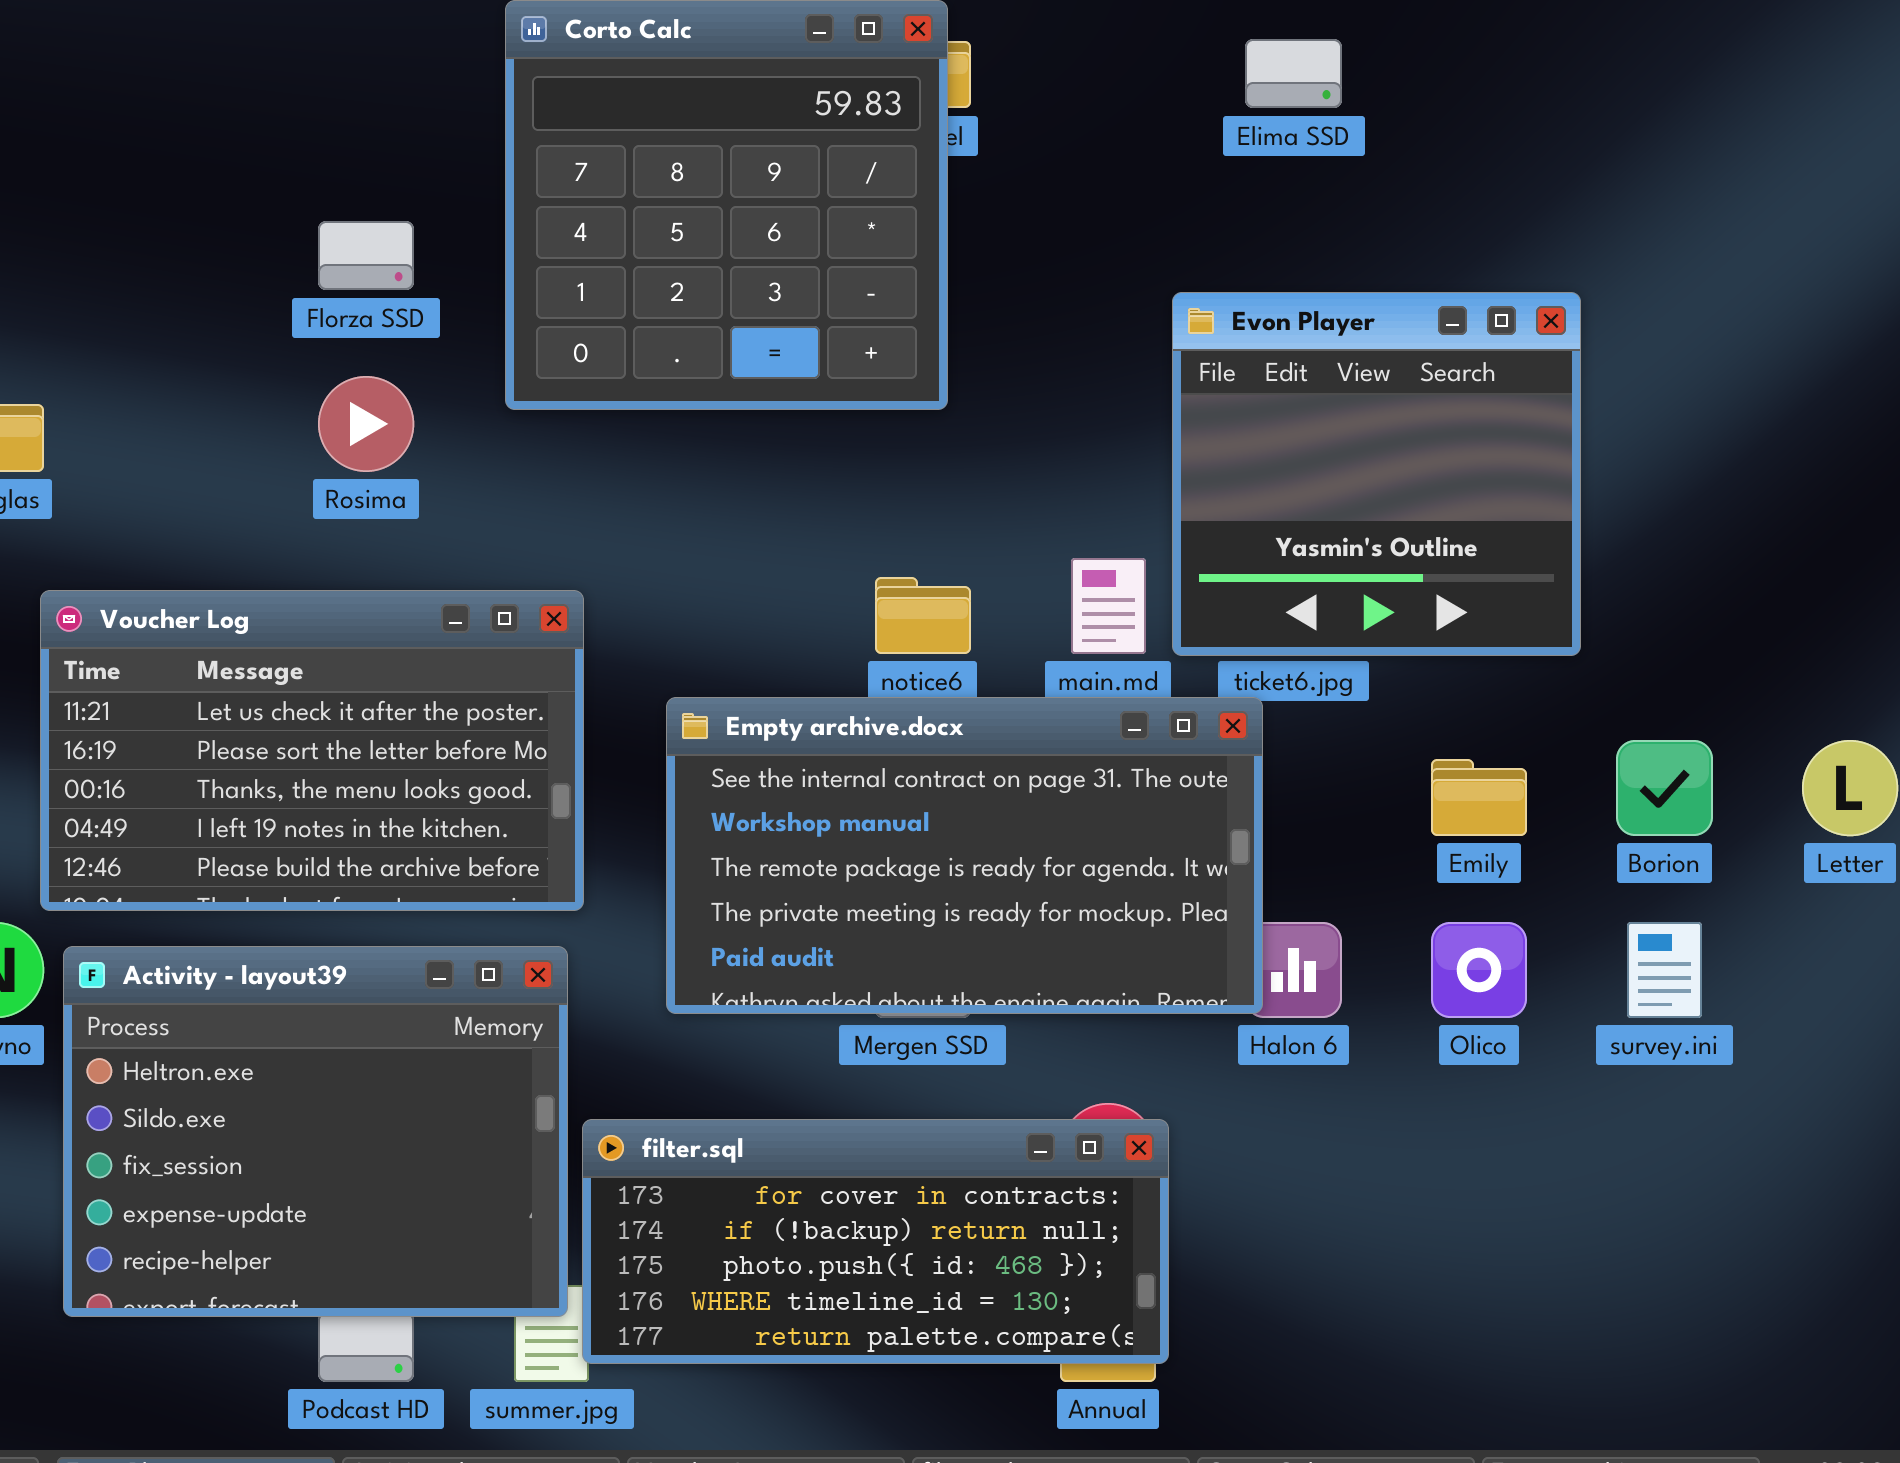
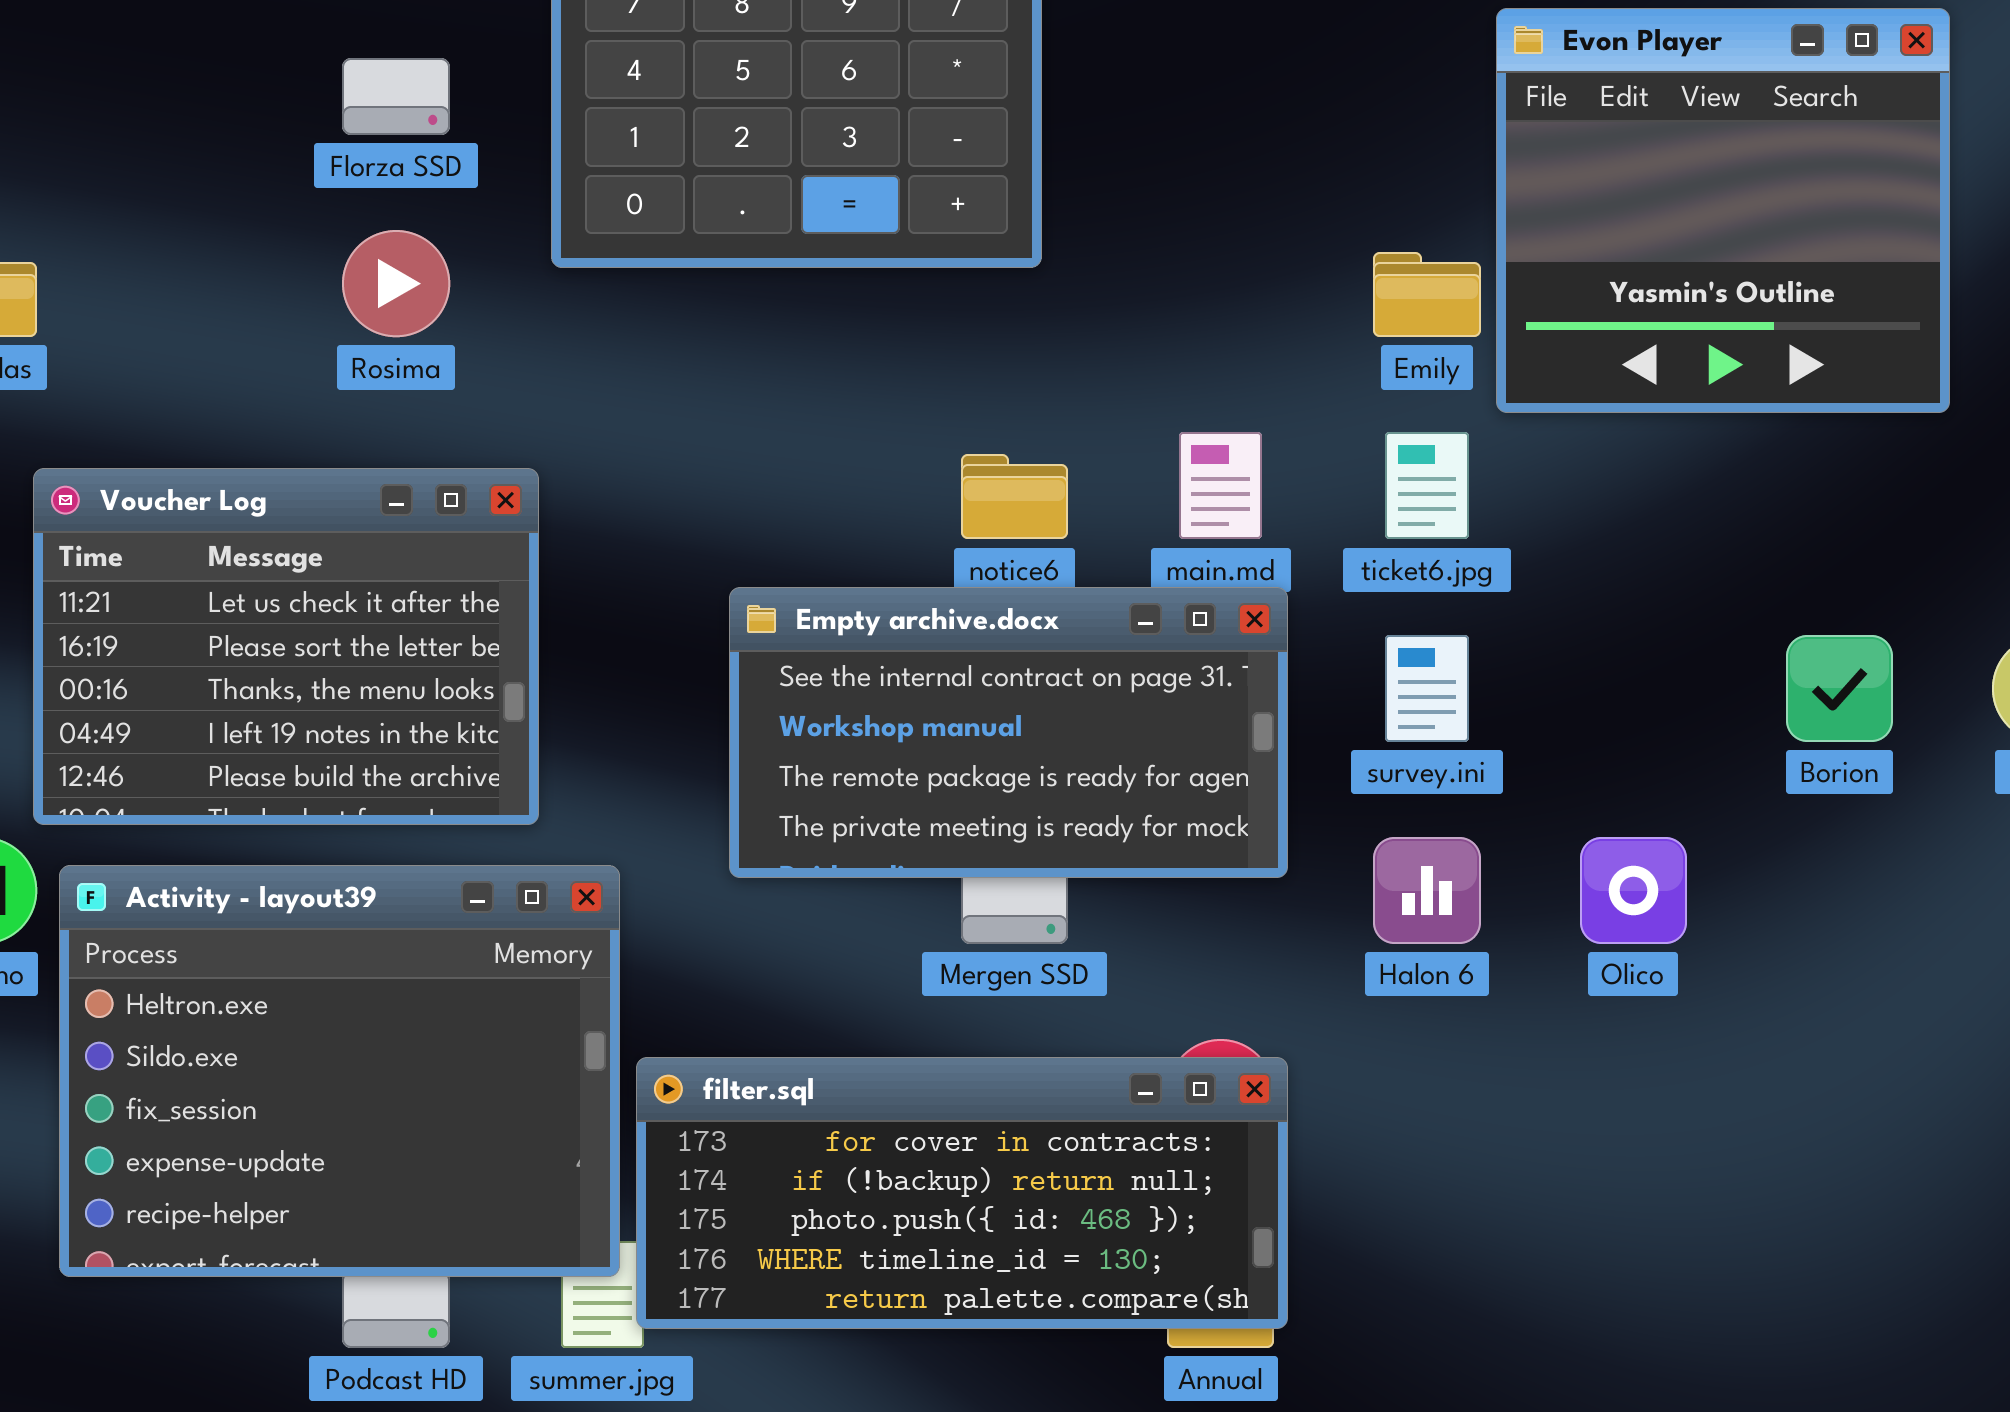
Evon Player: [1172,292,1581,656] -> [1496,8,1950,413], moved
Voucher Log: [40,590,584,911] -> [33,468,539,825], resized
Empty archive.docx: [666,697,1263,1014] -> [729,587,1288,878], resized
Emily: [1431,759,1527,836] -> [1373,252,1481,337], moved
survey.ini: [1627,922,1702,1018] -> [1385,635,1469,742], moved

